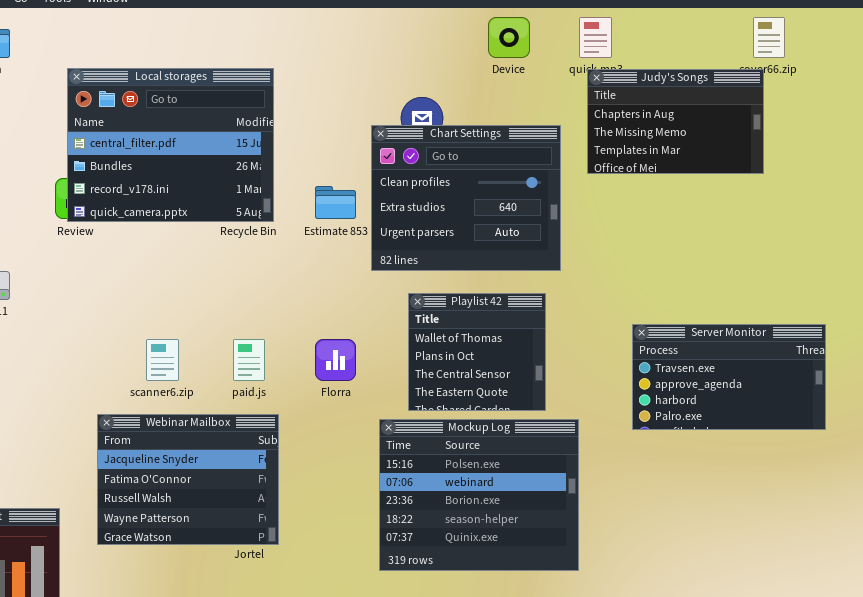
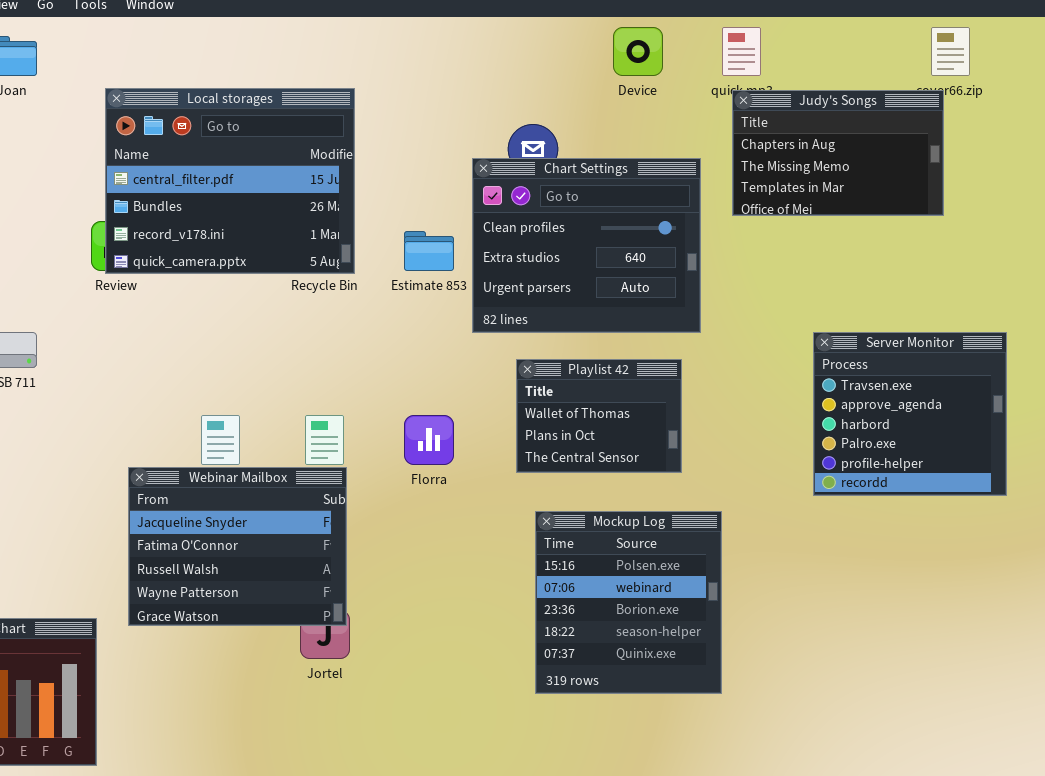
Playlist 42: [408,293,546,411] -> [516,359,682,473], resized
Server Monitor: [632,324,826,430] -> [813,332,1007,496], moved, resized
Webinar Mailbox: [97,414,279,545] -> [128,467,347,626], moved
Mockup Log: [379,419,579,571] -> [535,511,722,694], resized

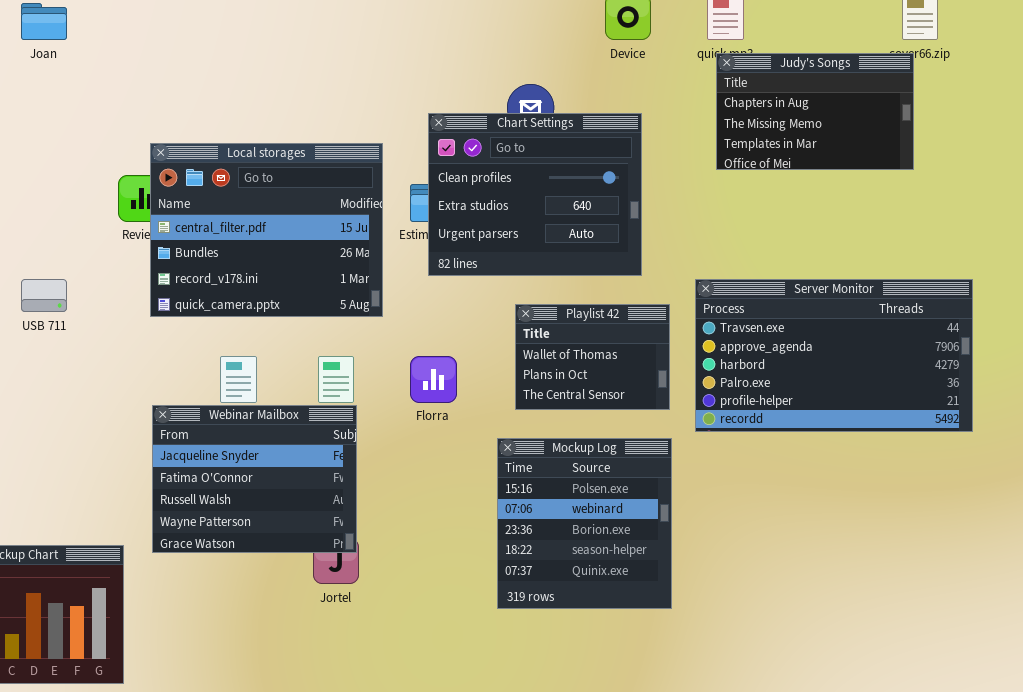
Local storages: [105,88,355,274] -> [150,143,383,317], moved
Chart Settings: [472,158,701,333] -> [428,113,642,276], moved
Server Monitor: [813,332,1007,496] -> [695,279,973,432], resized
Mockup Log: [535,511,722,694] -> [497,438,672,609], moved

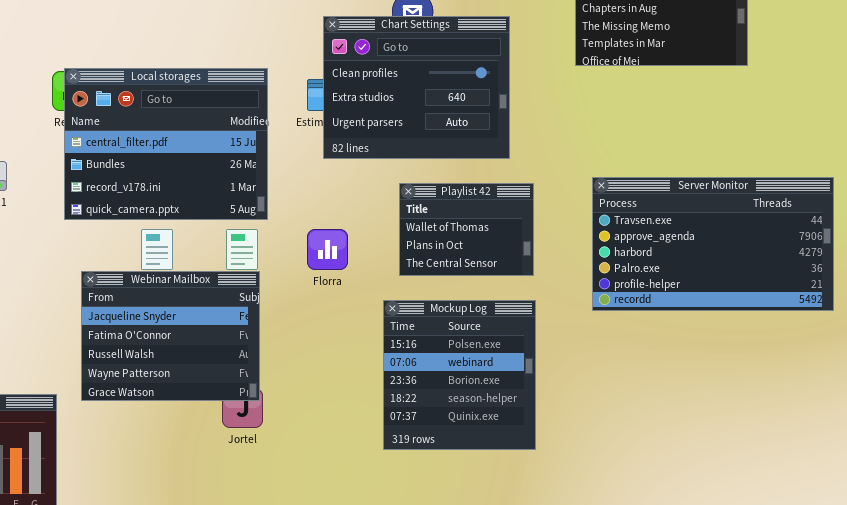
Local storages: [150,143,383,317] -> [64,68,268,220], moved
Server Monitor: [695,279,973,432] -> [592,177,834,311], moved

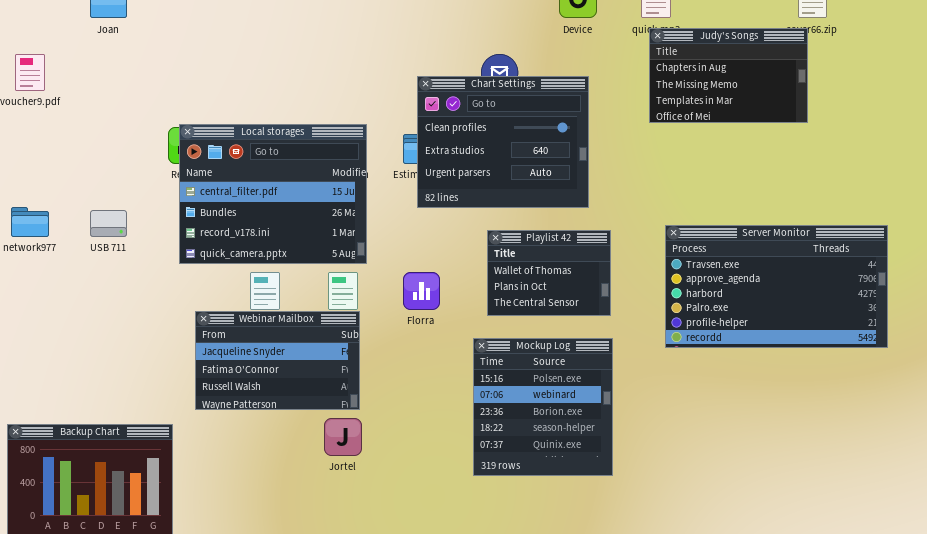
Webinar Mailbox: [81,271,260,401] -> [195,311,360,410], resized

